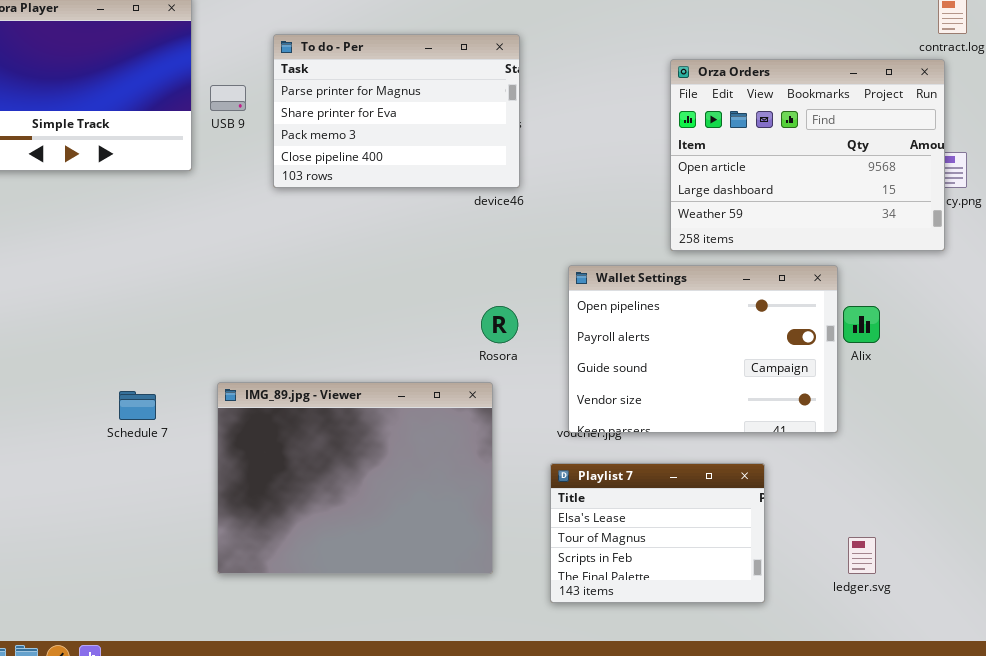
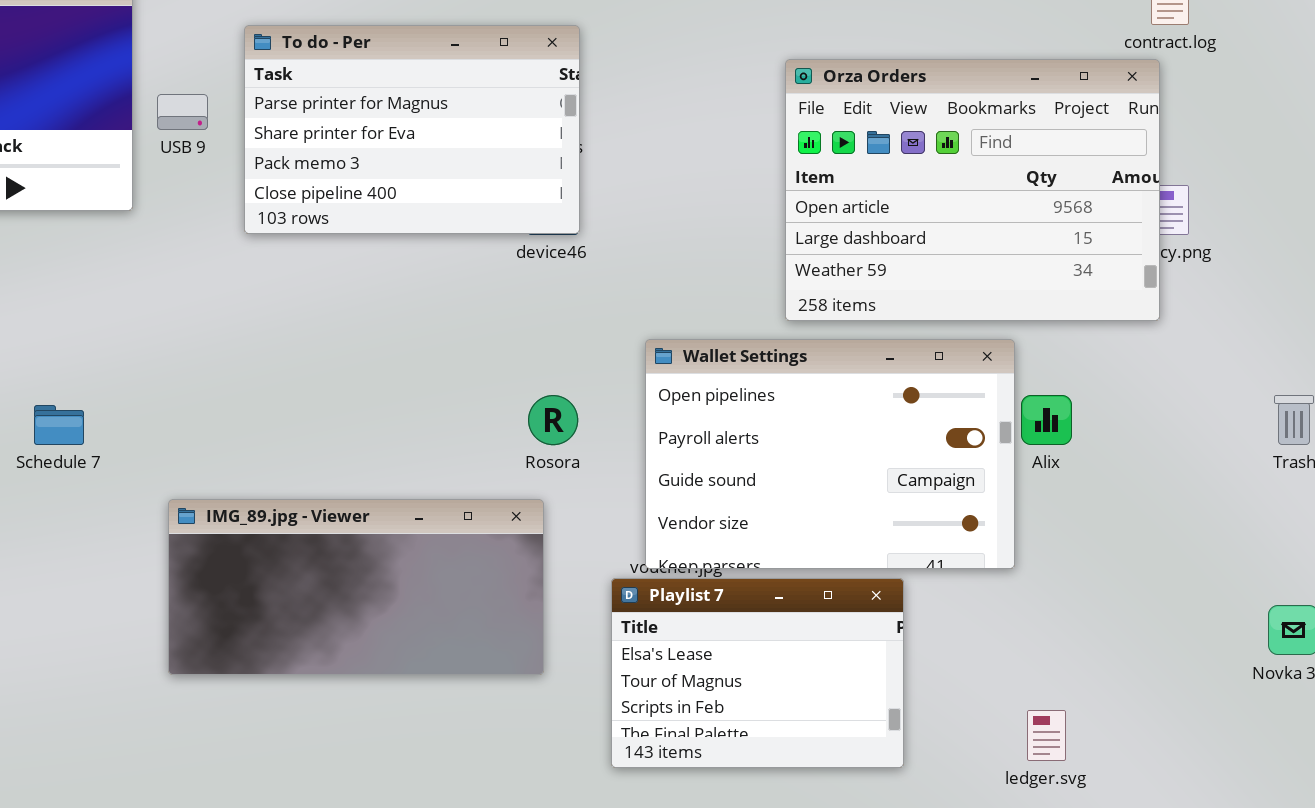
IMG_89.jpg - Viewer: [217,382,493,574] -> [168,499,544,675], resized
Schedule 7: [119,391,156,420] -> [34,405,84,445], moved
Playlist 7: [550,463,765,603] -> [611,578,904,768], moved

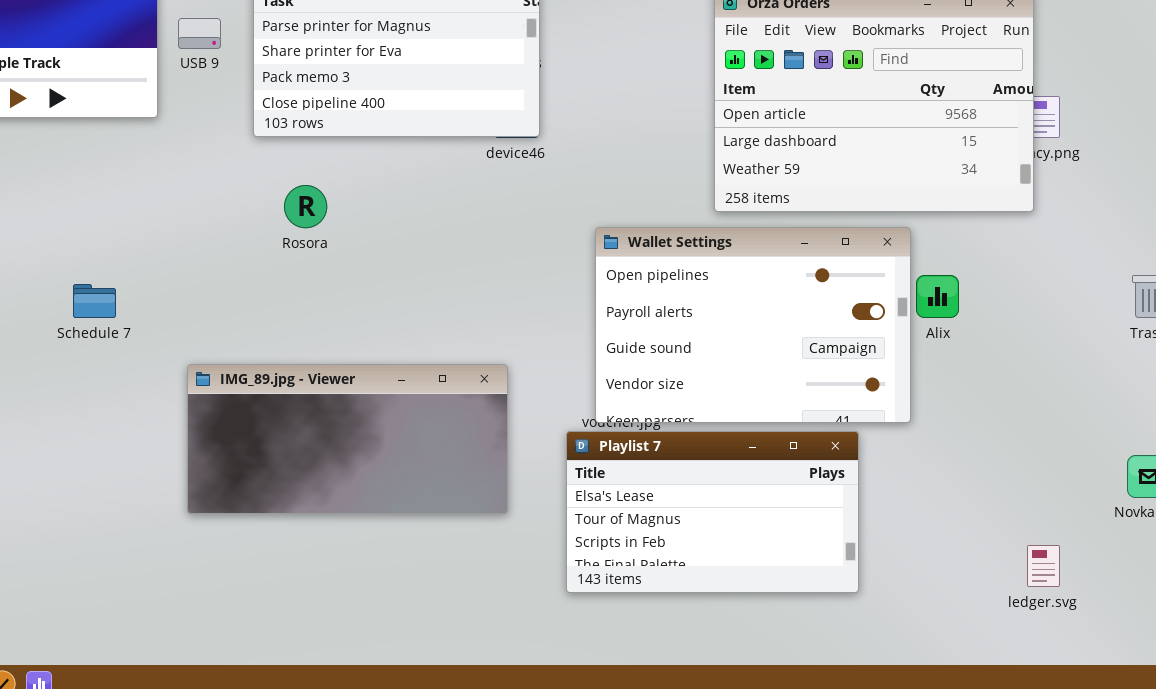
Rosora: [528,395,578,445] -> [284,185,327,228], moved
Playlist 7: [611,578,904,768] -> [566,431,859,593], resized
ledger.svg: [1027,710,1066,761] -> [1027,545,1060,587], moved

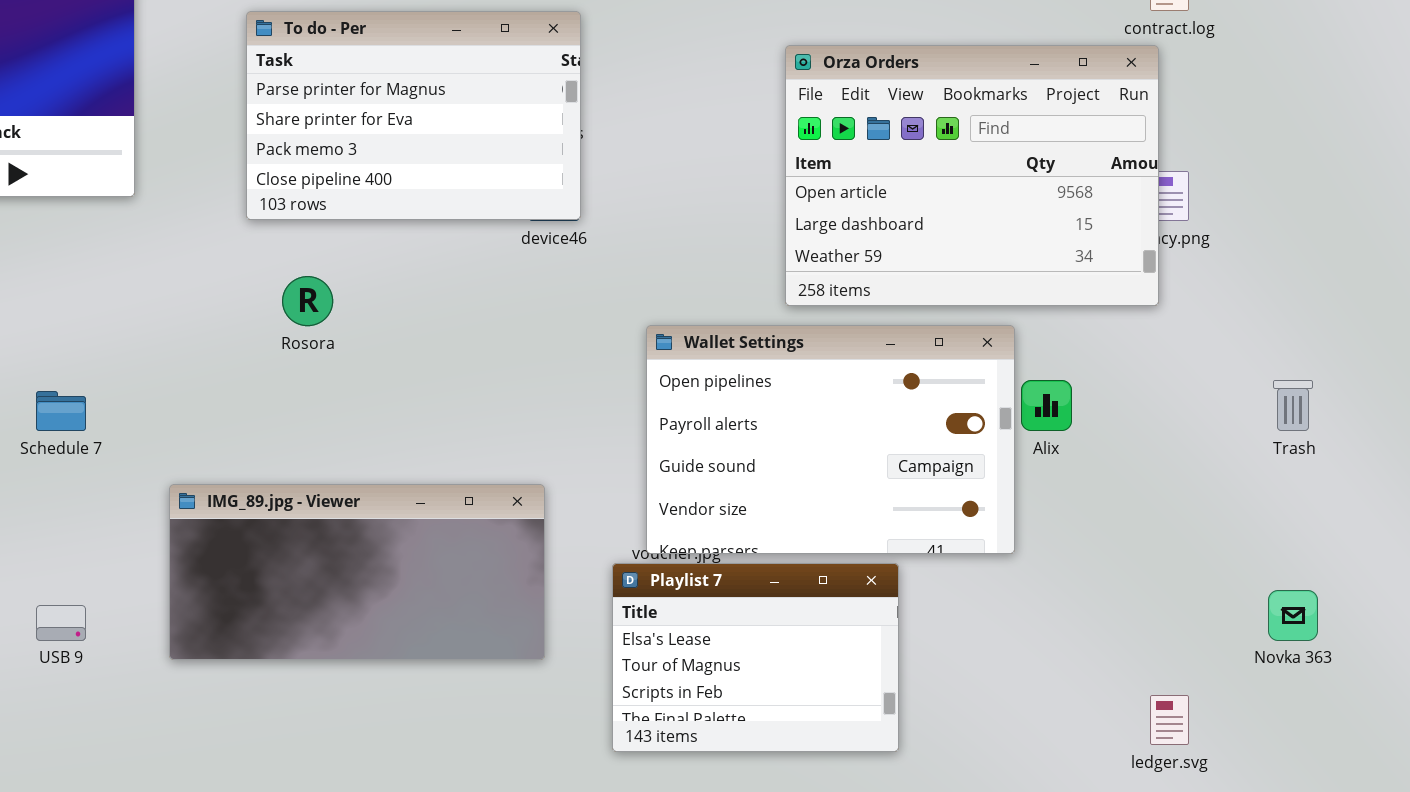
USB 9: [178,18,221,49] -> [36,605,86,641], moved
Playlist 7: [566,431,859,593] -> [612,563,899,752], resized

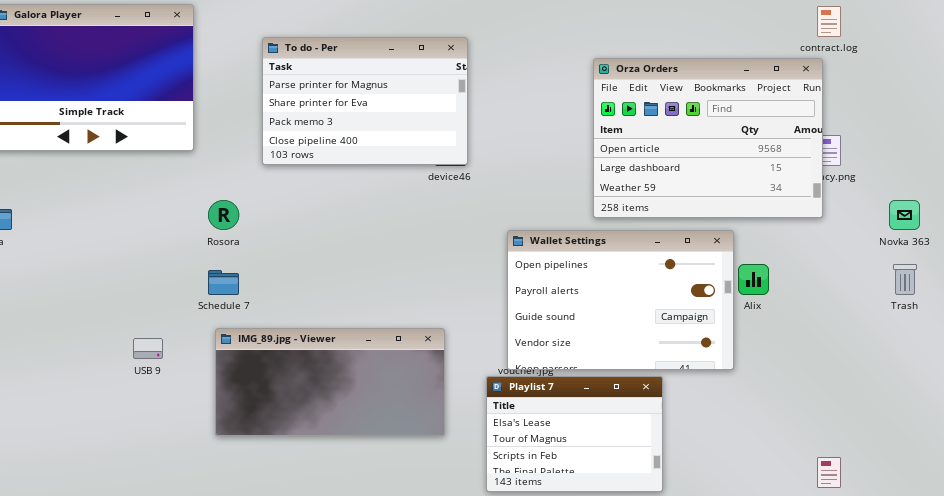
Rosora: [282,276,333,326] -> [208,200,239,230], moved
Schedule 7: [36,391,86,431] -> [208,270,239,295], moved
Novka 363: [1268,590,1318,641] -> [889,200,920,230], moved
USB 9: [36,605,86,641] -> [133,338,163,359], moved

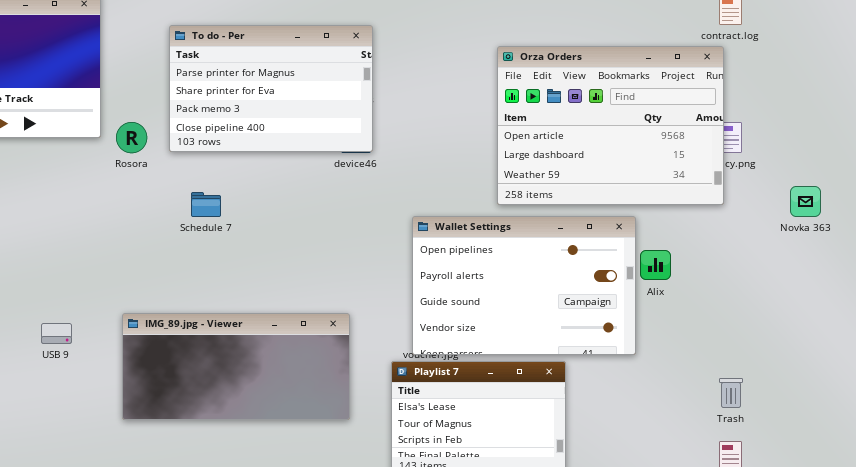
Rosora: [208,200,239,230] -> [116,122,147,153], moved
Trash: [893,264,917,295] -> [719,378,743,408], moved
Schedule 7: [208,270,239,295] -> [191,192,221,217], moved

